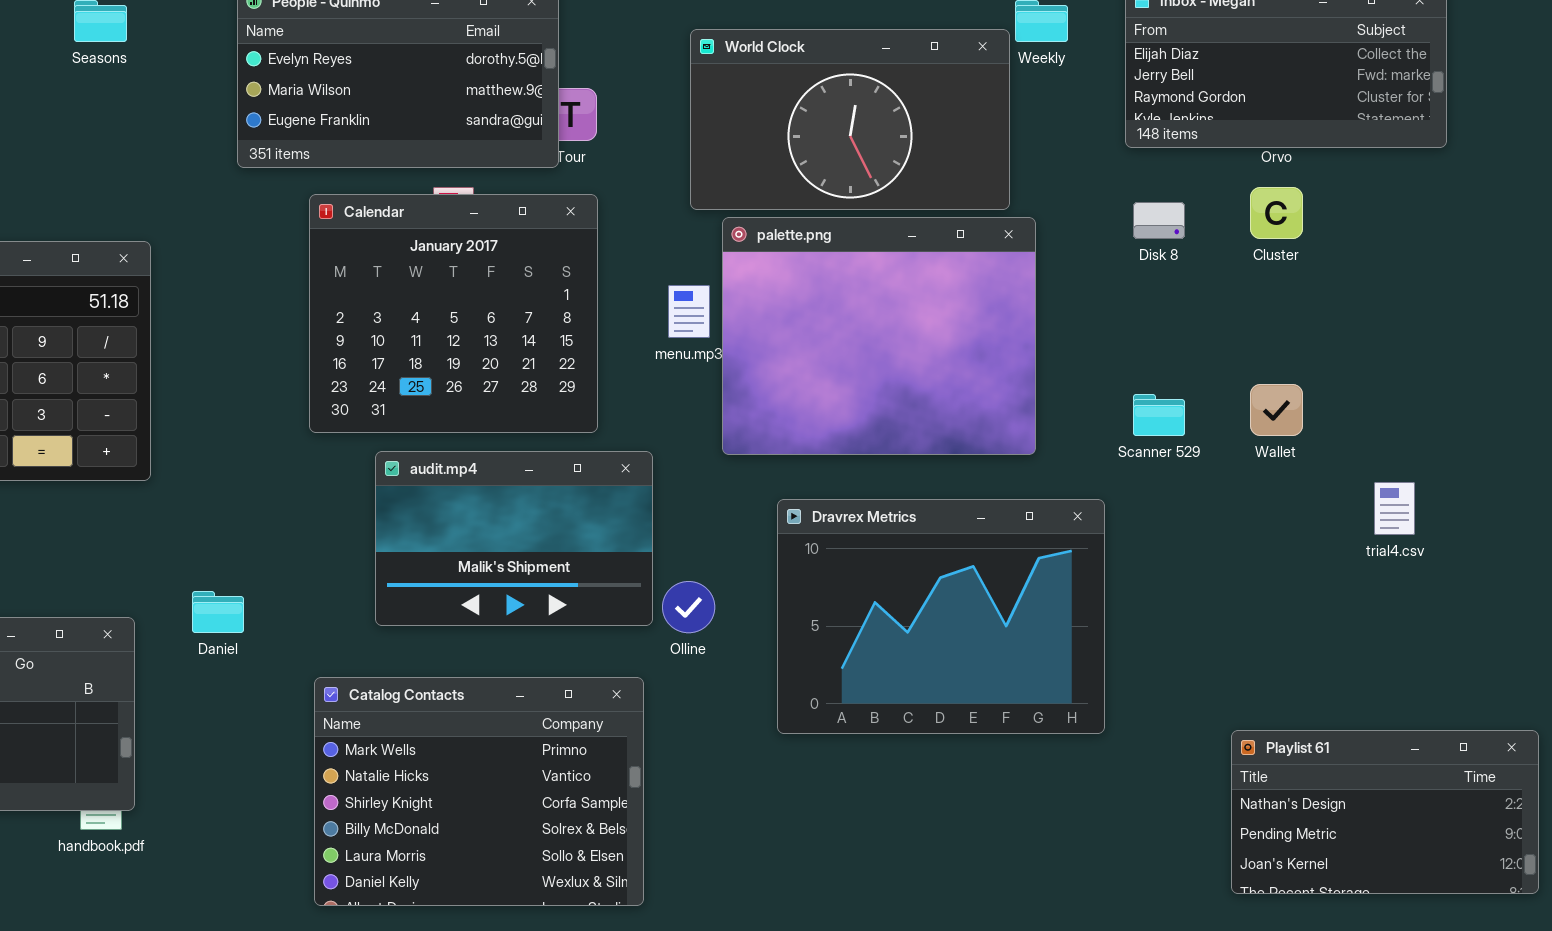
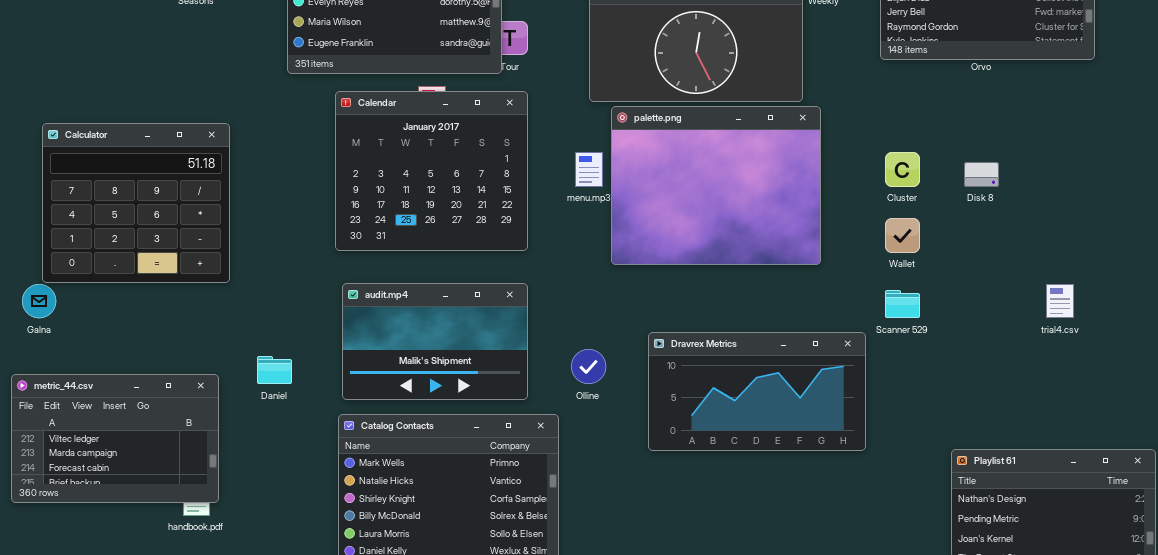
Cluster: [1250,187,1303,239] -> [885,152,920,187], moved
Disk 8: [1133,202,1185,239] -> [964,162,999,187], moved
Wallet: [1250,384,1303,436] -> [885,218,920,253], moved
Scanner 529: [1133,394,1185,436] -> [885,290,920,318], moved
audit.mp4: [375,451,653,626] -> [342,283,528,400], moved
Dravrex Metrics: [777,499,1105,734] -> [648,332,866,451], resized

